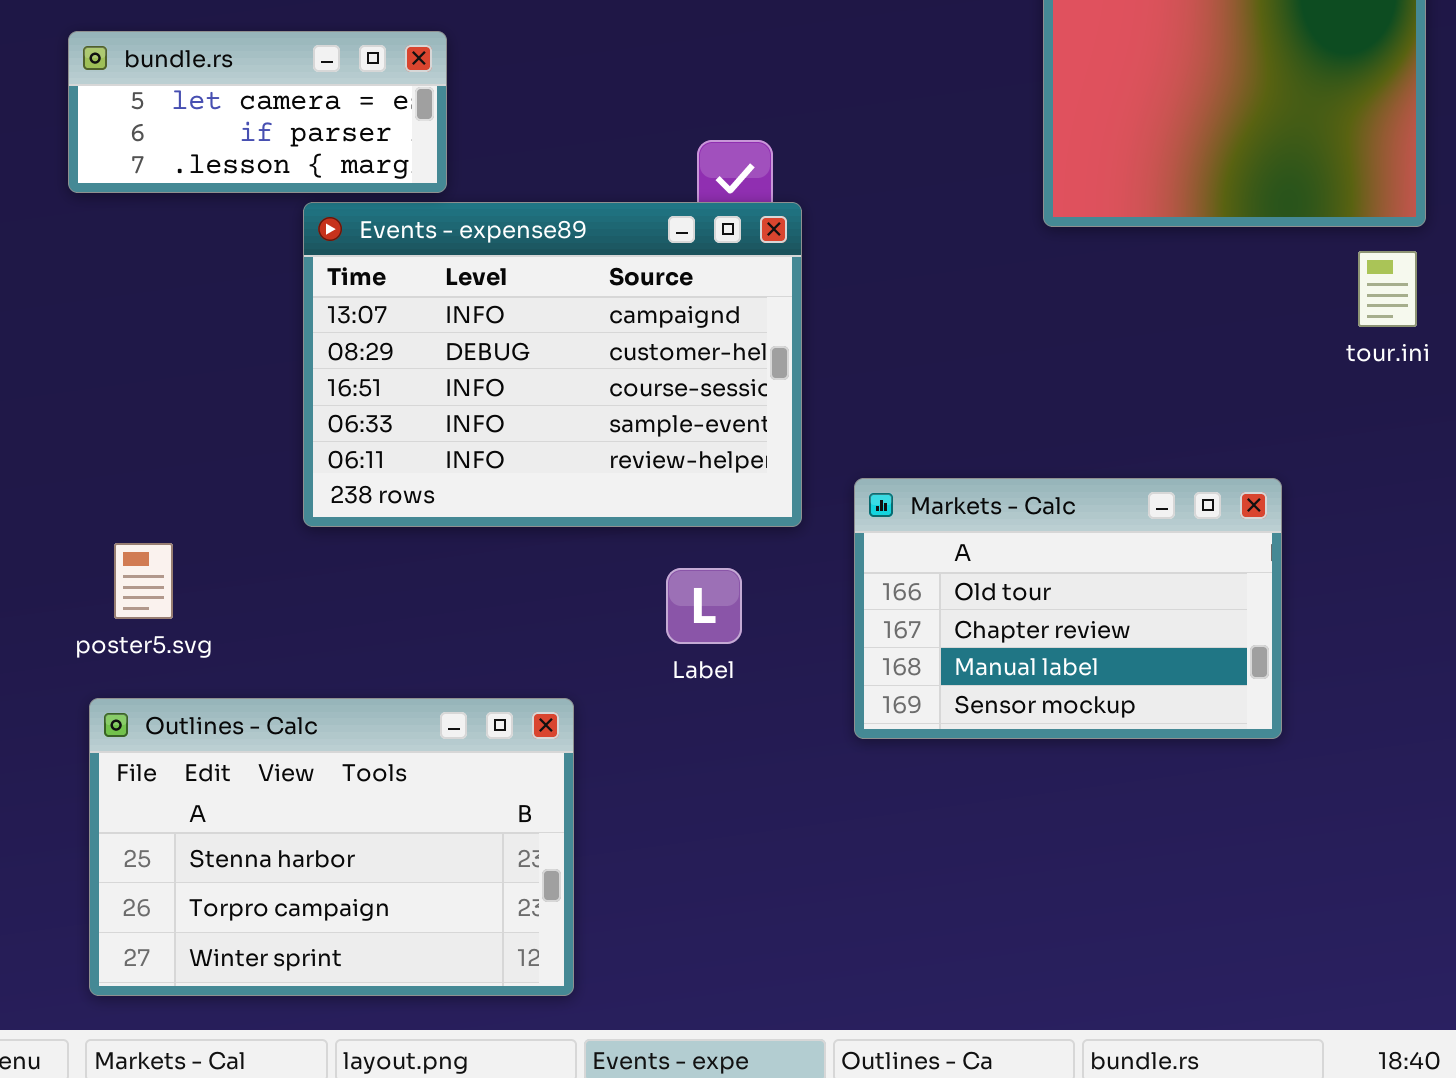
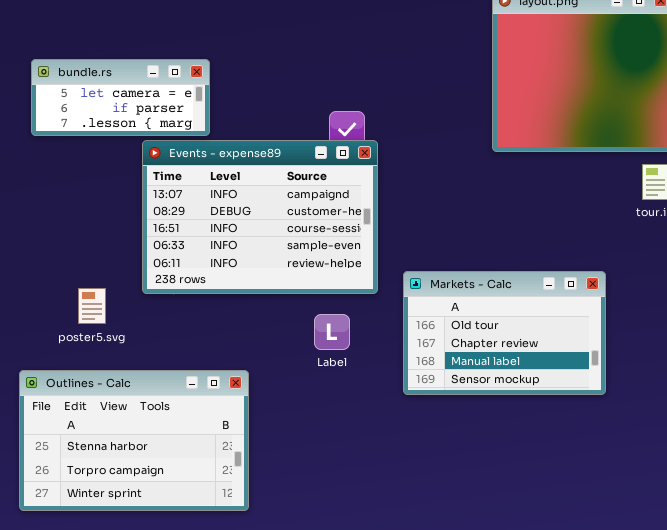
poster5.svg: [114,543,173,619] -> [78,288,106,324], moved
Outlines - Calc: [89,698,574,996] -> [19,370,249,511], moved

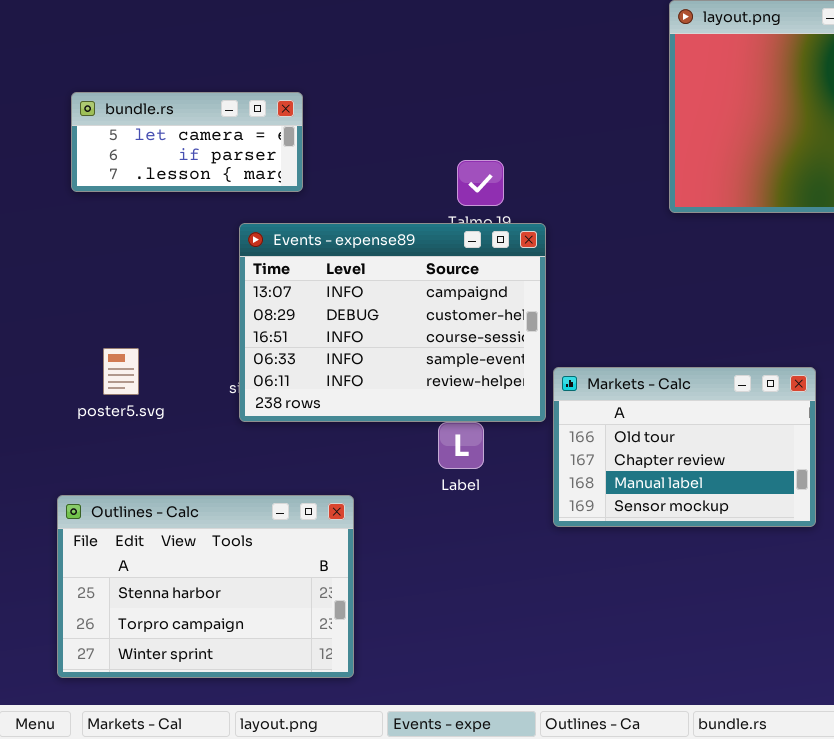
Events - expense89: [142,140,378,294] -> [239,223,546,422], moved
poster5.svg: [78,288,106,324] -> [103,348,139,395], moved

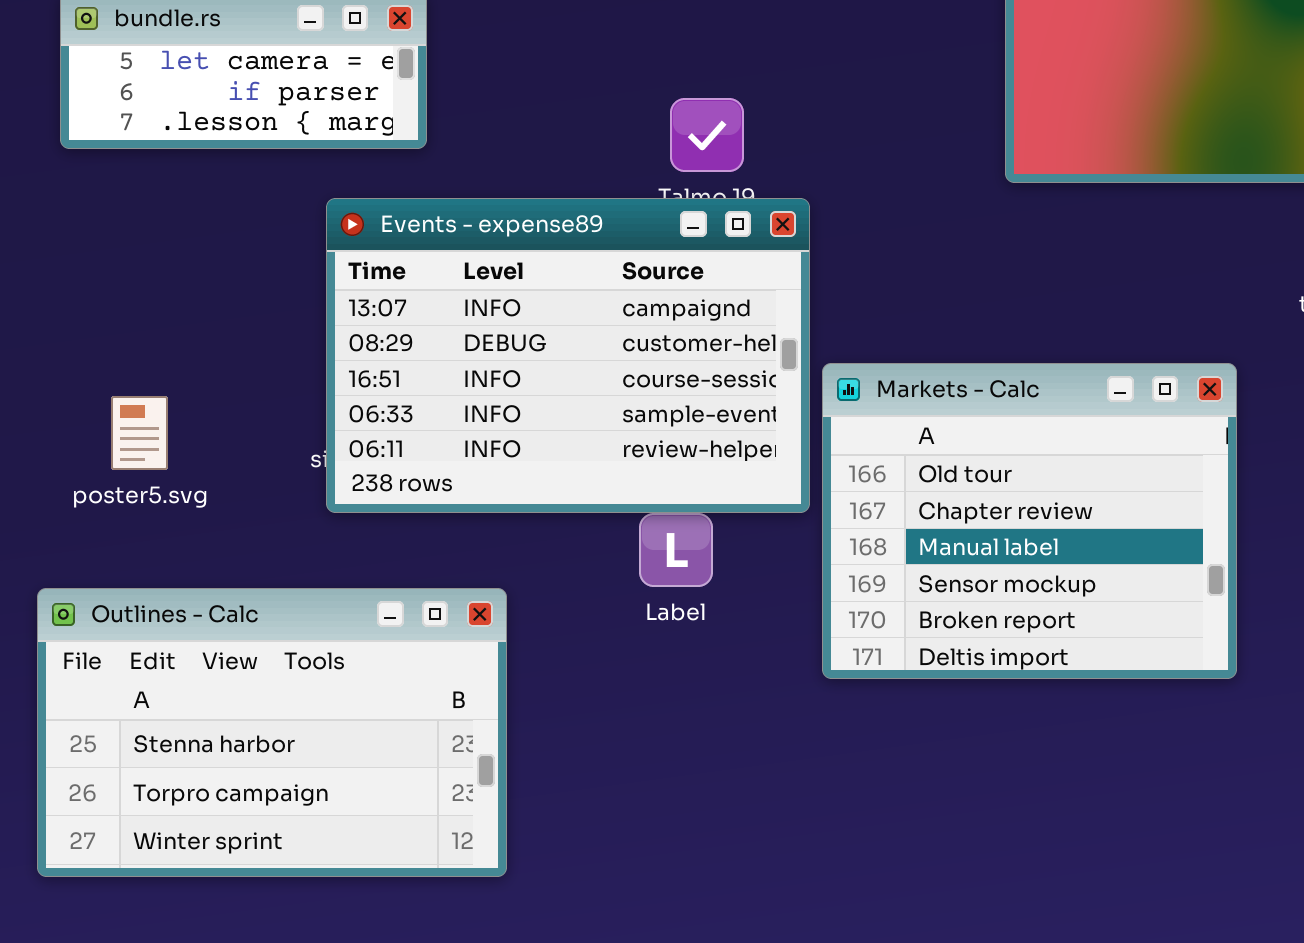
Markets - Calc: [553,367,816,527] -> [822,363,1237,679], resized
Outlines - Calc: [57,495,354,678] -> [37,588,507,877], moved

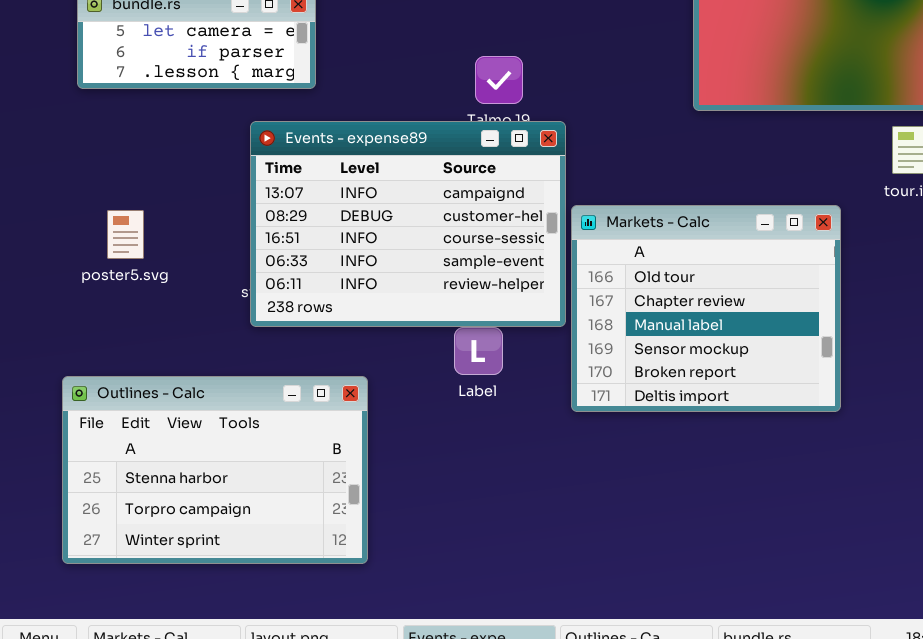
Markets - Calc: [822,363,1237,679] -> [571,205,841,412], moved
poster5.svg: [111,396,168,470] -> [107,210,144,259], moved

